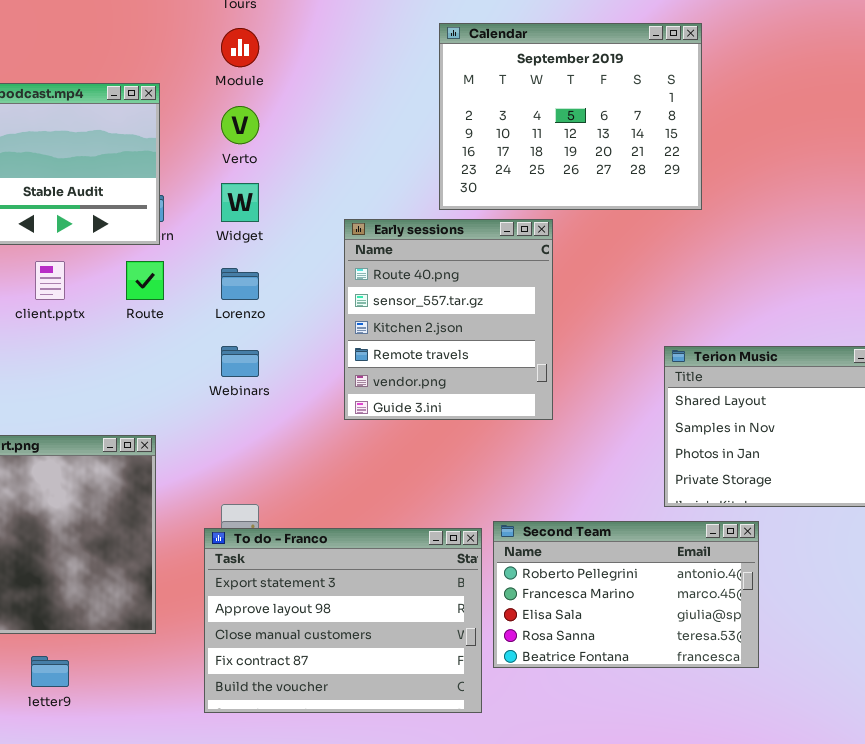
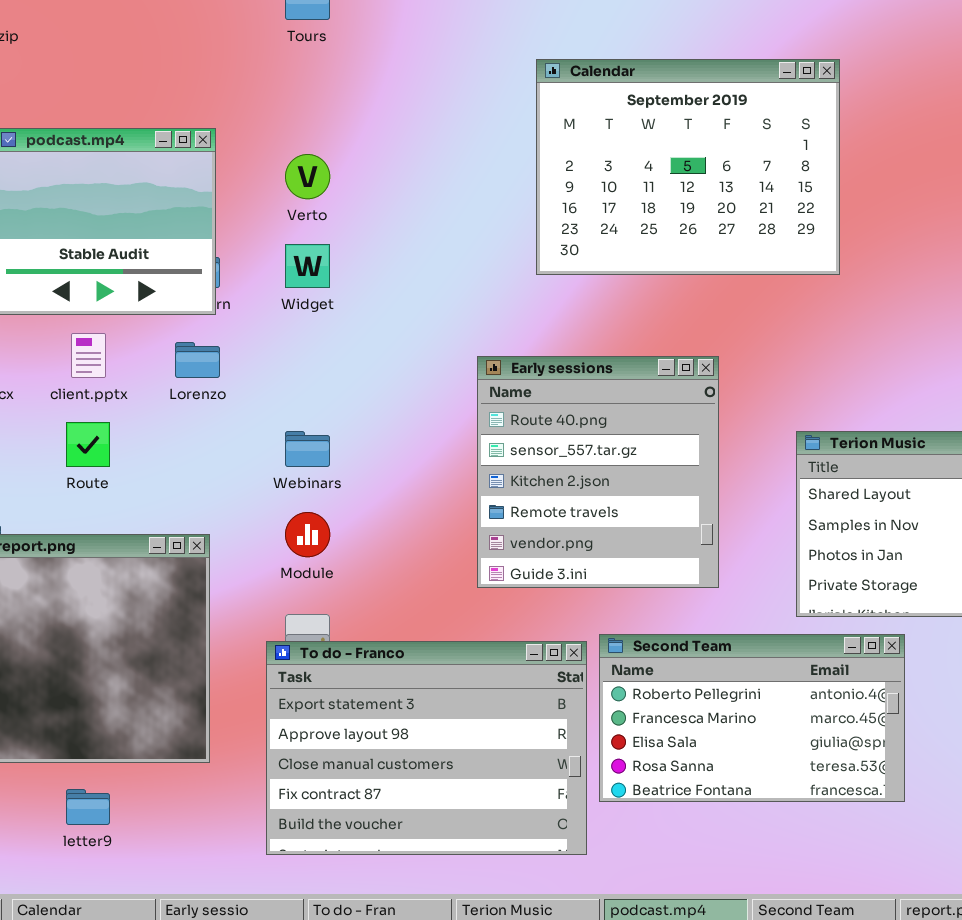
Module: [221,28,259,67] -> [285,512,330,557], moved
Early sessions: [344,219,553,420] -> [477,356,719,588], moved
Route: [126,261,164,300] -> [66,422,110,467], moved
Lorenzo: [221,268,259,300] -> [175,342,220,378], moved

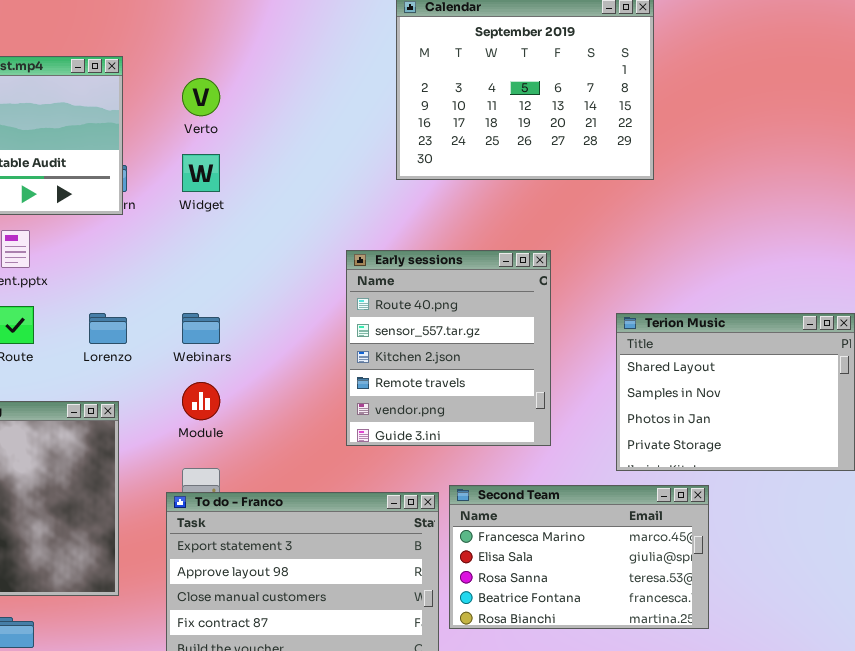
Lorenzo: [175,342,220,378] -> [89,313,127,344], moved
Second Team: [599,634,905,802] -> [449,485,709,629], scrolled down 1 row

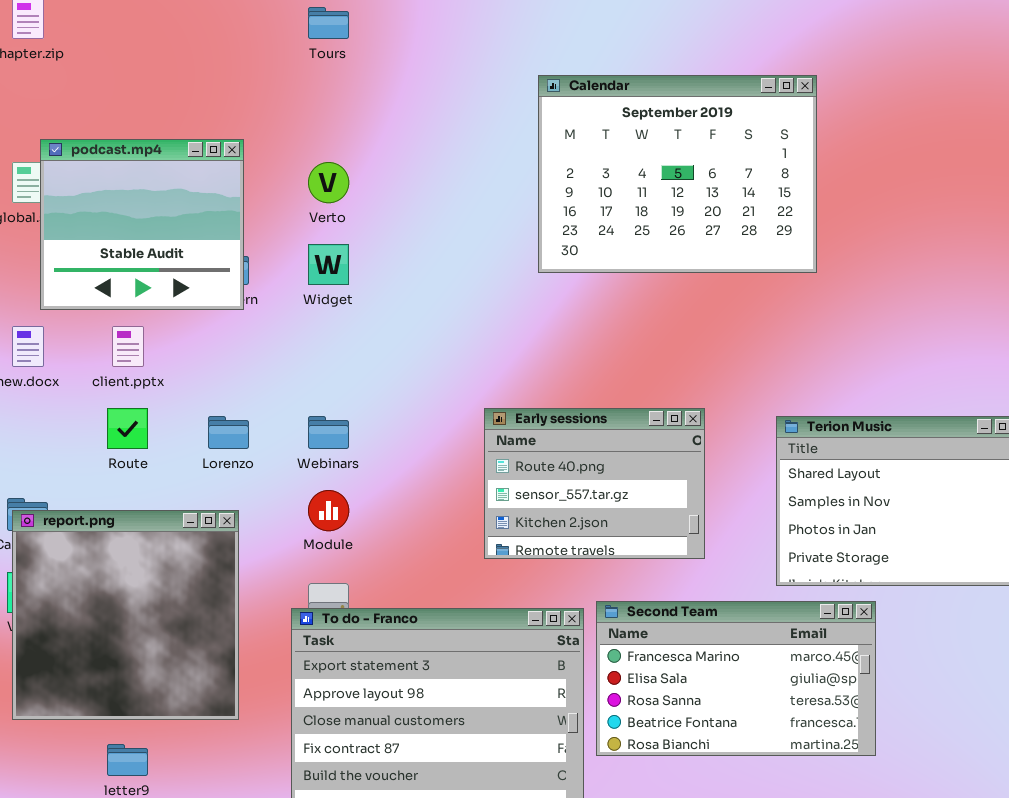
Early sessions: [346,250,551,446] -> [484,408,705,559], resized

